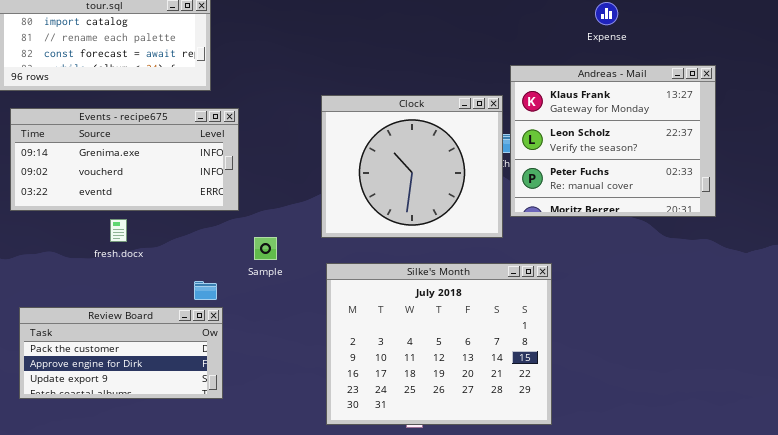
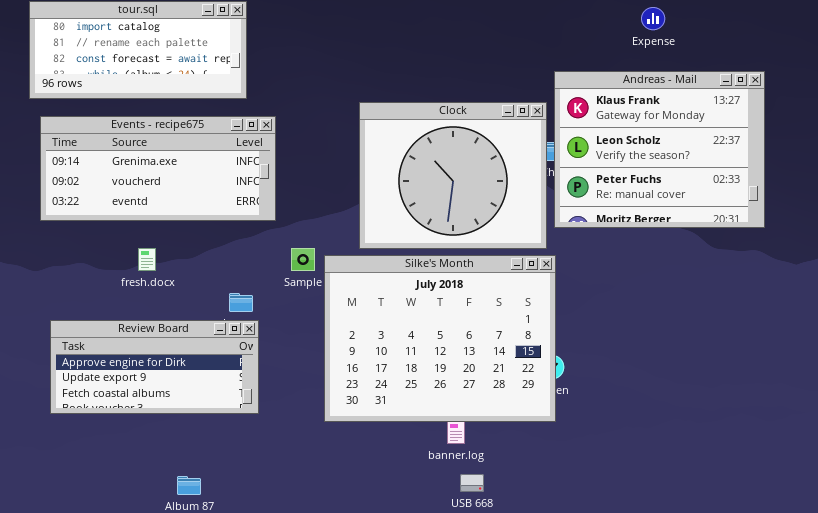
fresh.docx: [110,219,127,242] -> [138,248,156,271], moved
Silke's Month: [326,263,552,425] -> [324,255,556,422], moved
Review Board: [19,307,223,399] -> [50,320,259,414], scrolled down 1 row

